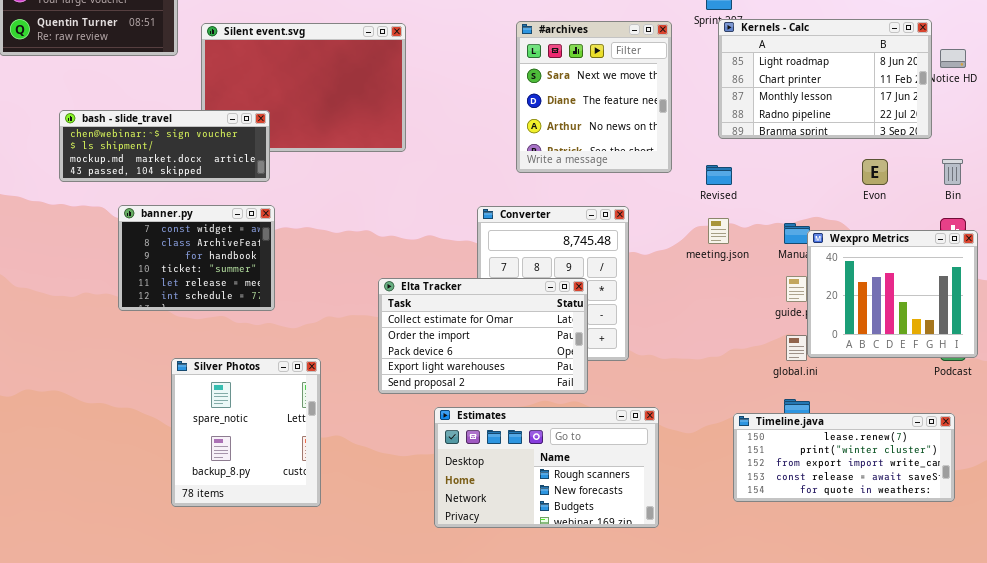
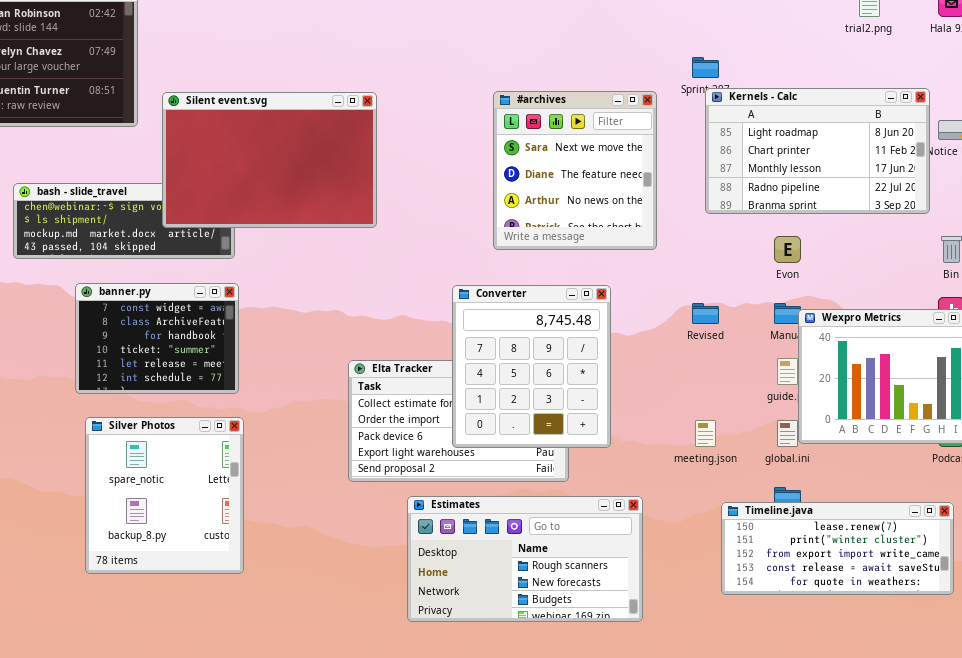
Silent event.svg: [201,23,406,152] -> [162,92,377,228], raised
Evon: [862,159,888,185] -> [774,236,801,263], moved
Revised: [706,165,732,185] -> [692,303,719,324], moved
Converter: [477,206,629,361] -> [452,285,611,448], raised
meeting.json: [708,218,729,244] -> [695,420,716,447], moved
Silver Photos: [171,358,321,507] -> [85,417,244,574], moved

